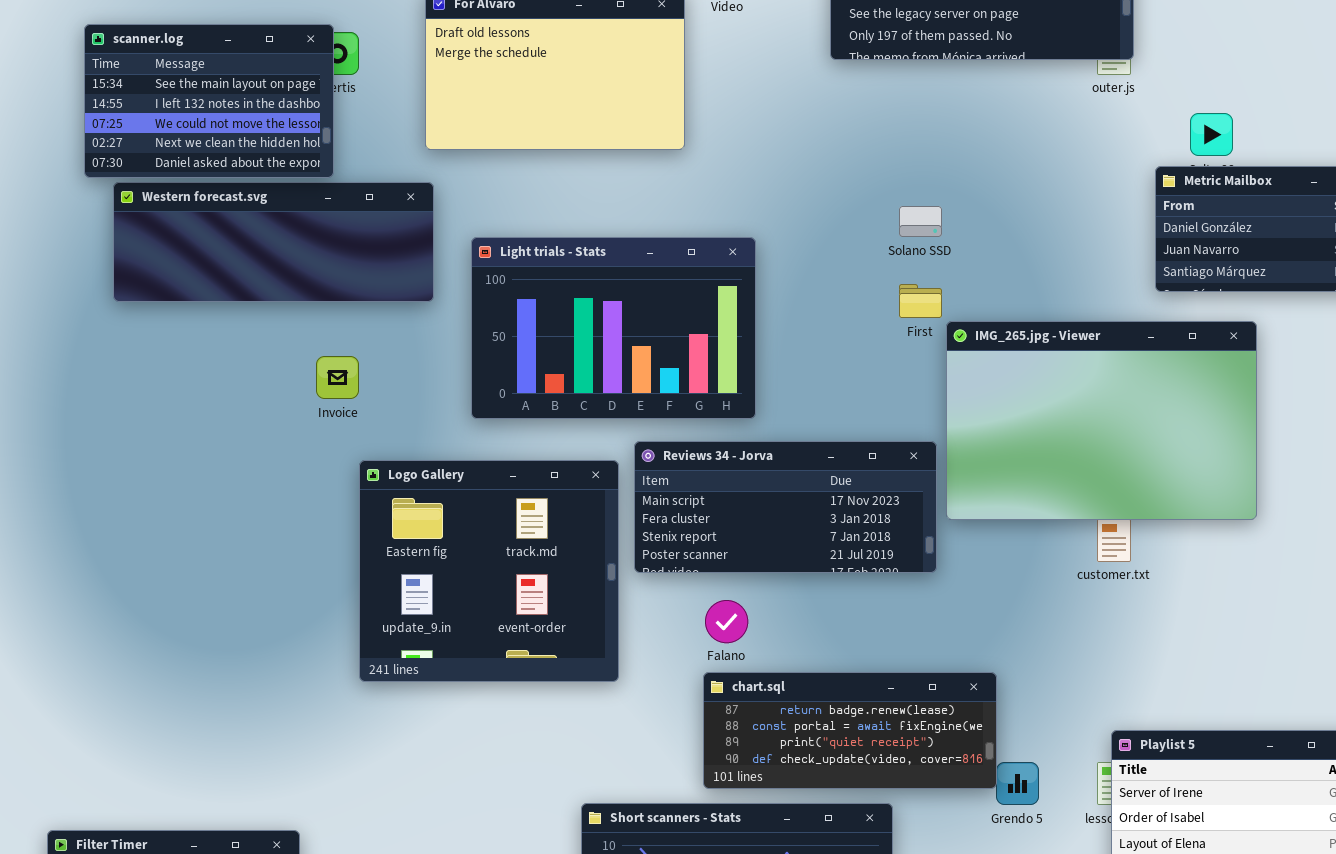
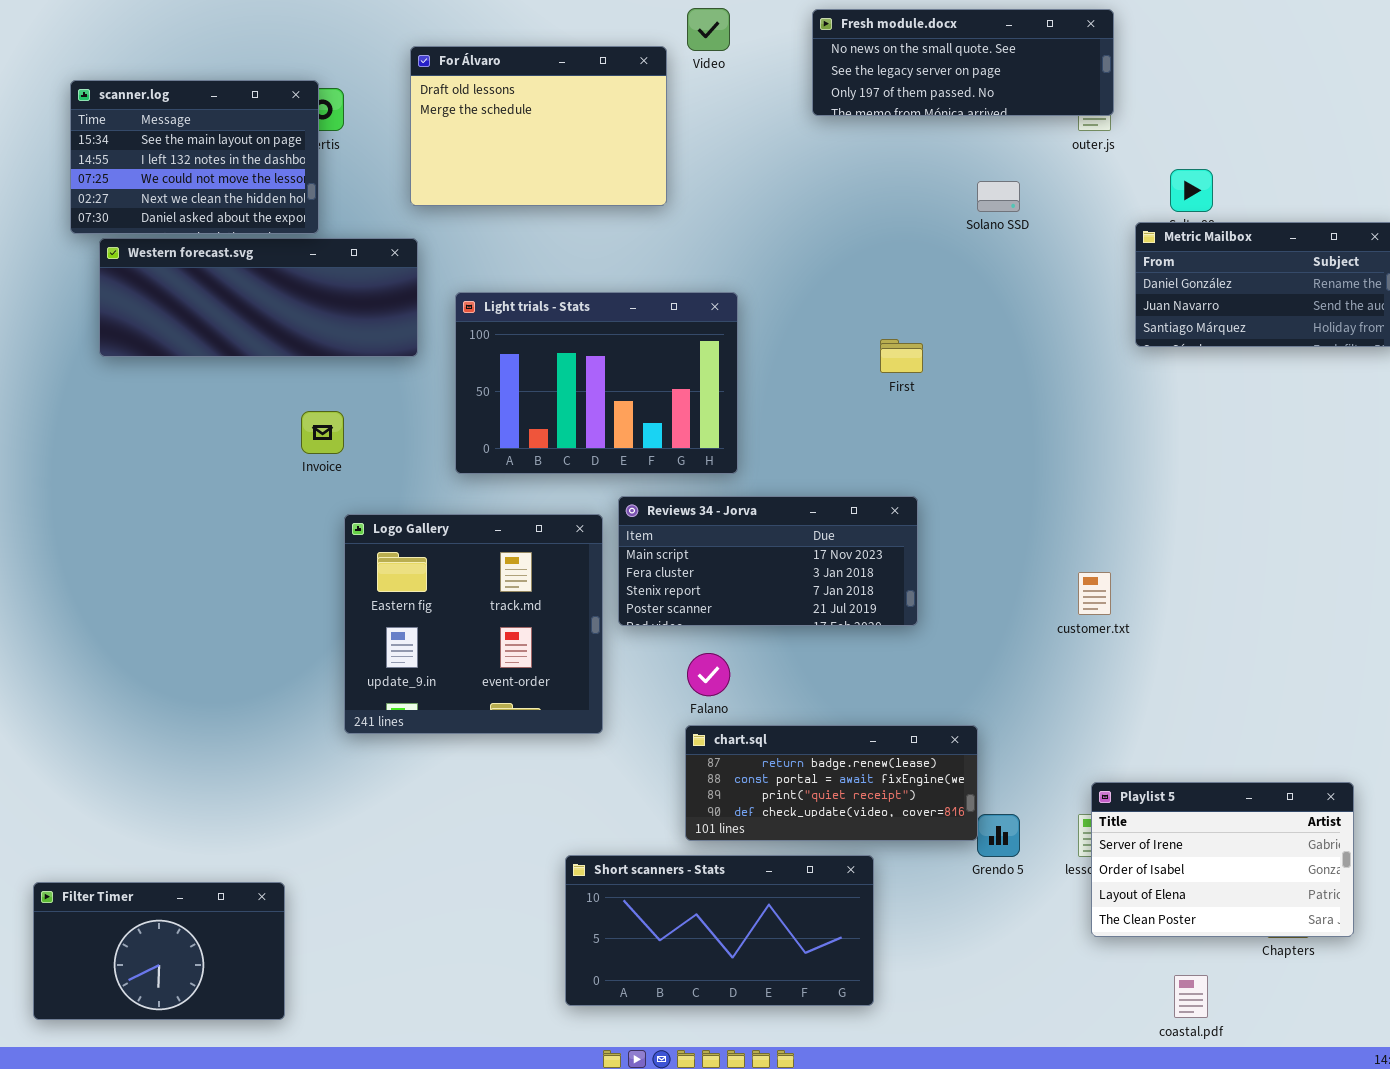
Solano SSD: [899,206,942,237] -> [977,181,1020,212], moved
IMG_265.jpg - Viewer: [946,321,1257,520] -> none, closed

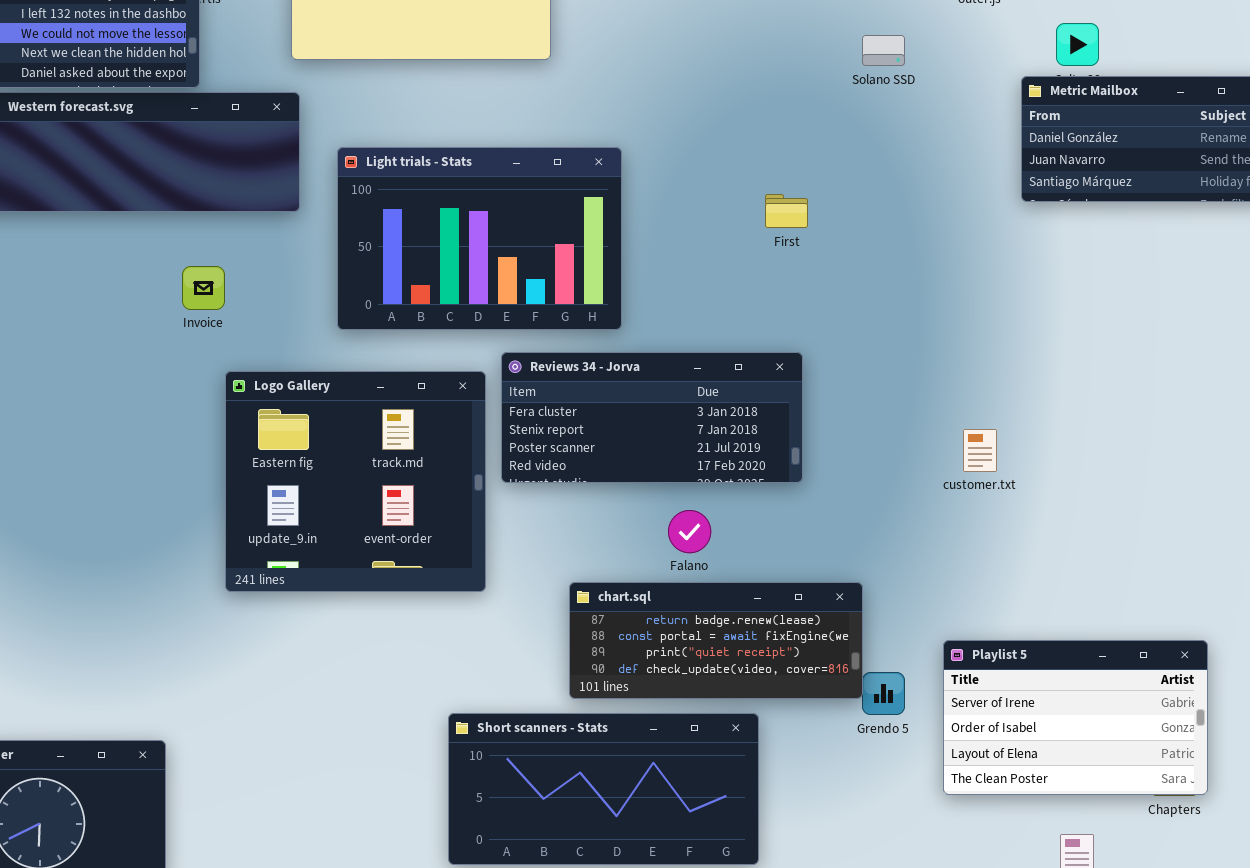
Reviews 34 - Jorva: [618,496,918,626] -> [501,352,803,483], scrolled down 1 row
Falano: [687,653,730,696] -> [668,510,711,553], moved
Playlist 5: [1091,782,1354,937] -> [943,640,1208,795], moved

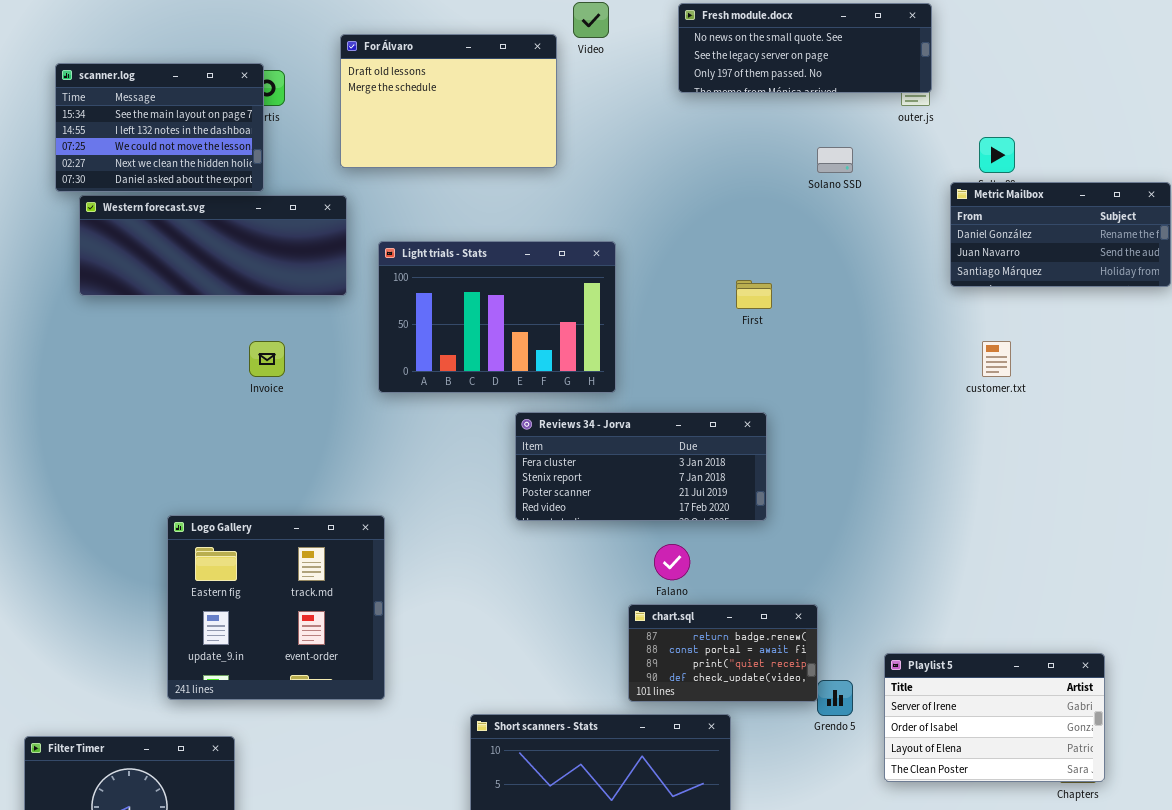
Logo Gallery: [225,371,486,592] -> [167,515,385,700], moved
customer.txt: [963,429,997,472] -> [982,341,1011,377], moved
chart.sql: [569,582,863,699] -> [628,604,818,702], resized

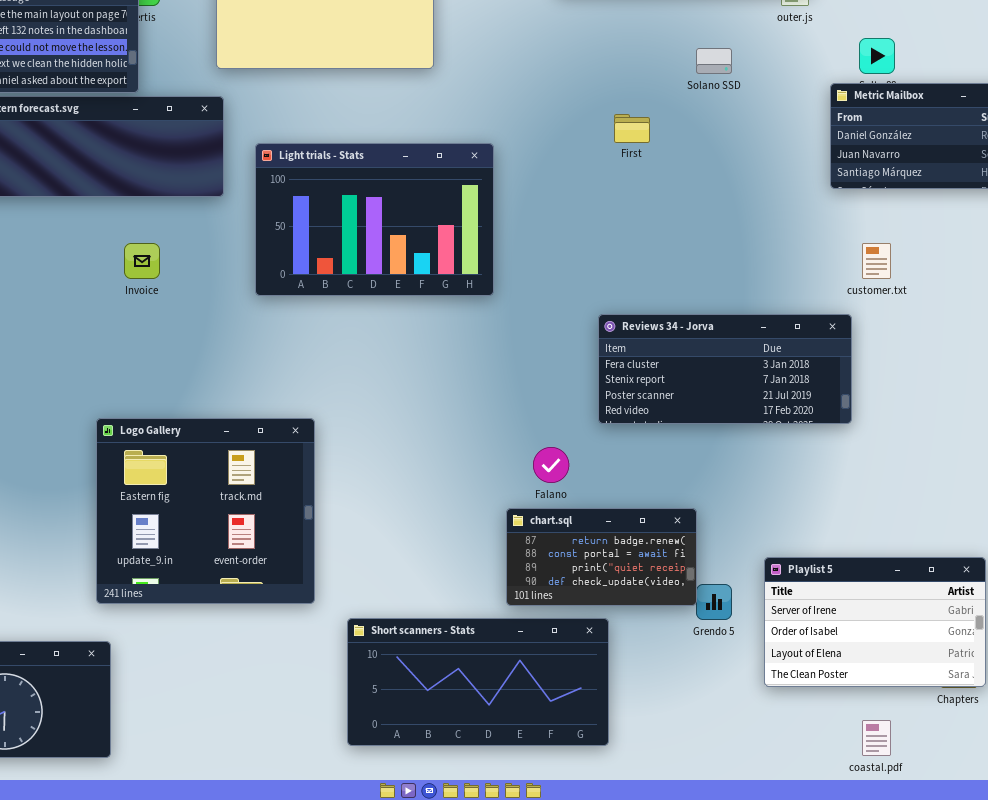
First: [736,280,772,309] -> [614,114,650,143], moved
Reviews 34 - Jorva: [515,412,767,521] -> [598,314,852,424], moved
Logo Gallery: [167,515,385,700] -> [96,418,315,604], moved

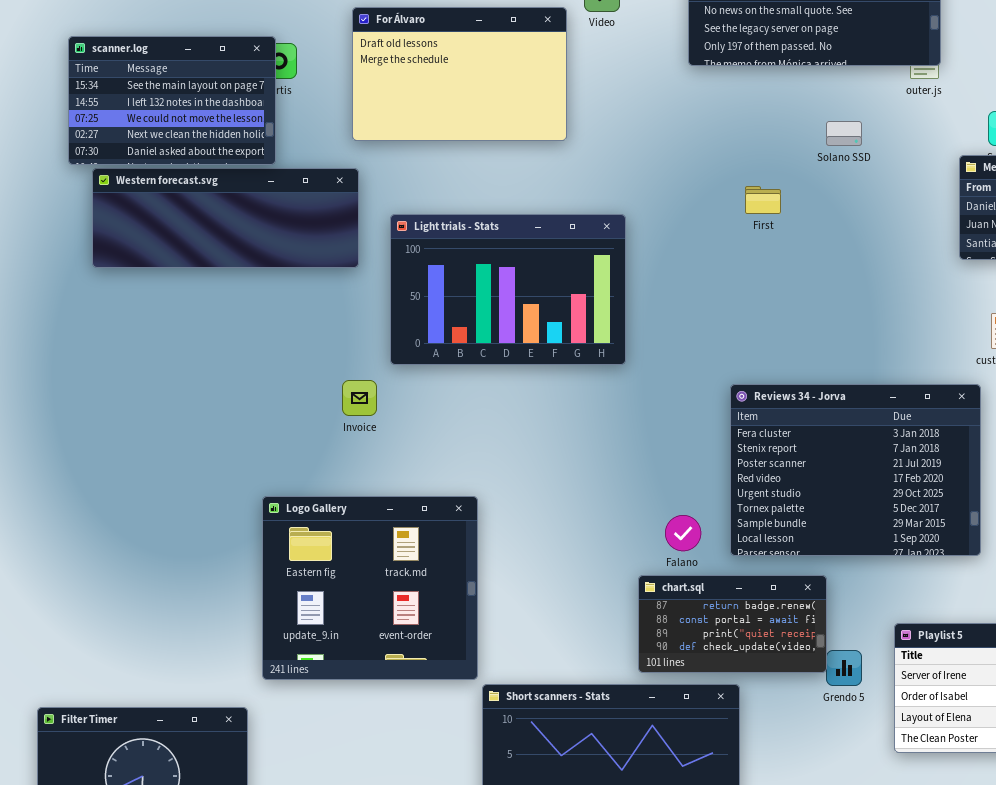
Invoice: [124,243,160,279] -> [342,380,377,416], moved
Reviews 34 - Jorva: [598,314,852,424] -> [730,384,981,556], resized
Logo Gallery: [96,418,315,604] -> [262,496,478,680], moved

